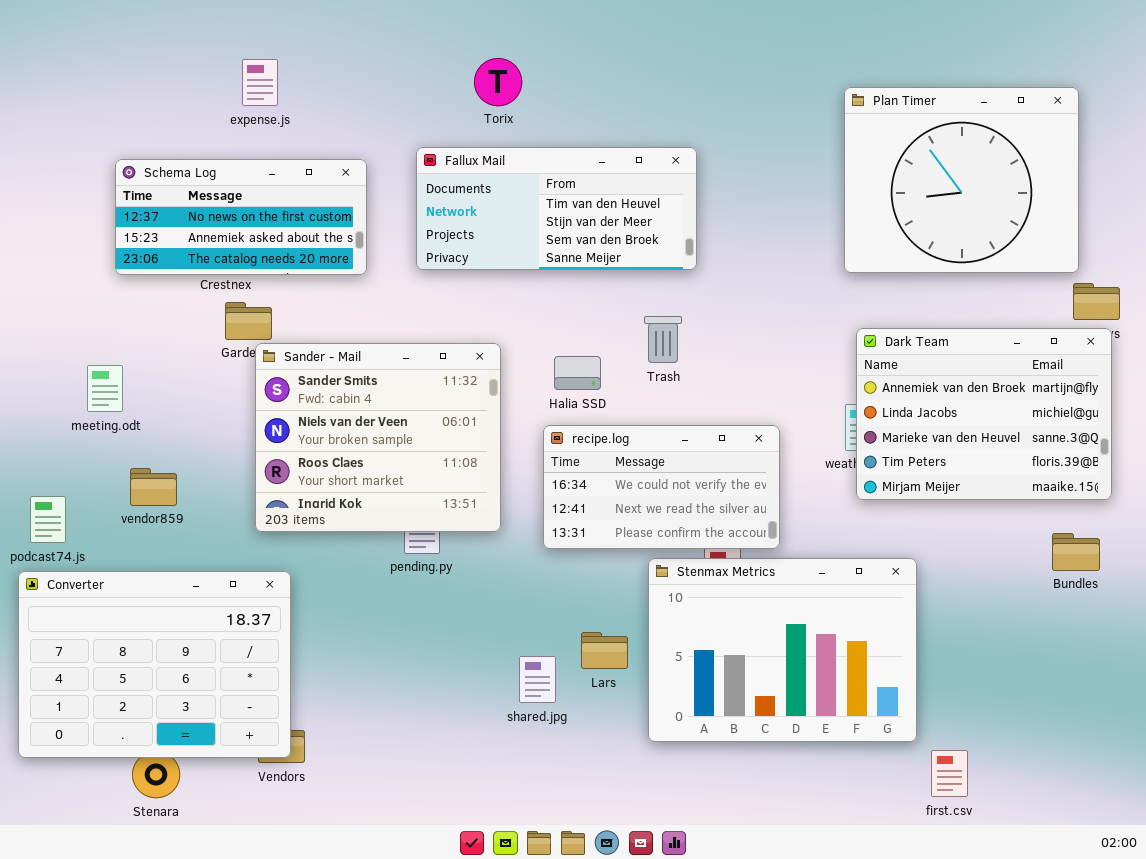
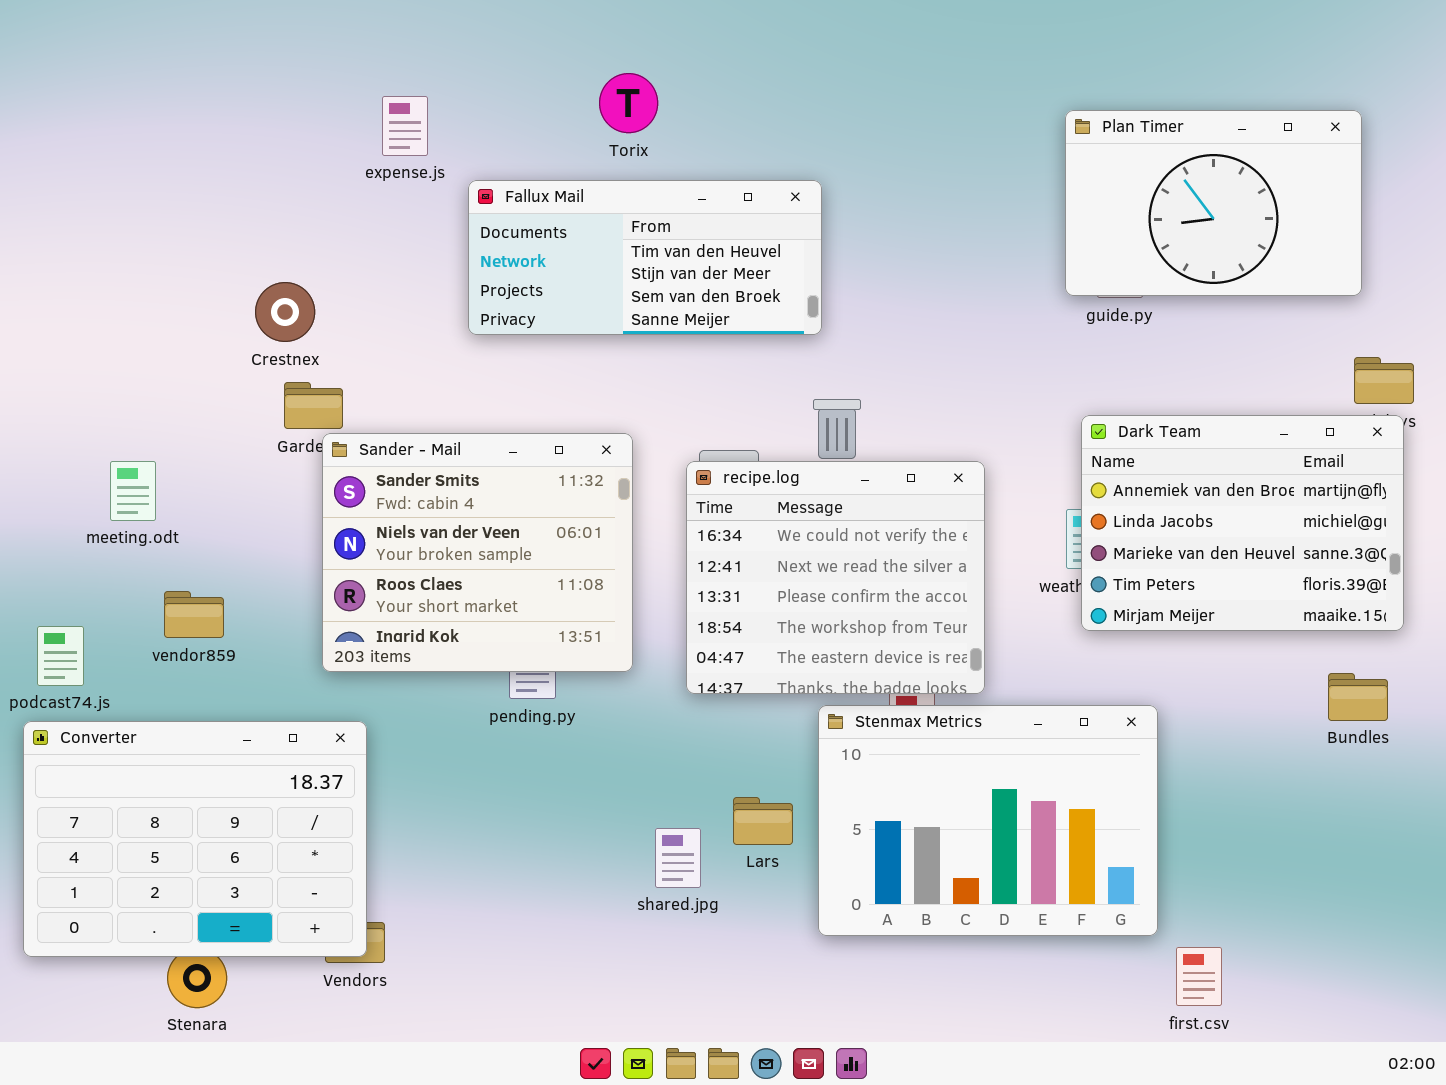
expense.js: [242,59,278,106] -> [382,96,428,156], moved
Plan Timer: [844,87,1079,273] -> [1065,110,1362,296], resized
Fallux Mail: [416,147,697,270] -> [468,180,822,335], moved
Schema Log: [115,159,367,275] -> none, closed
recipe.log: [543,425,780,549] -> [686,461,985,694], resized

